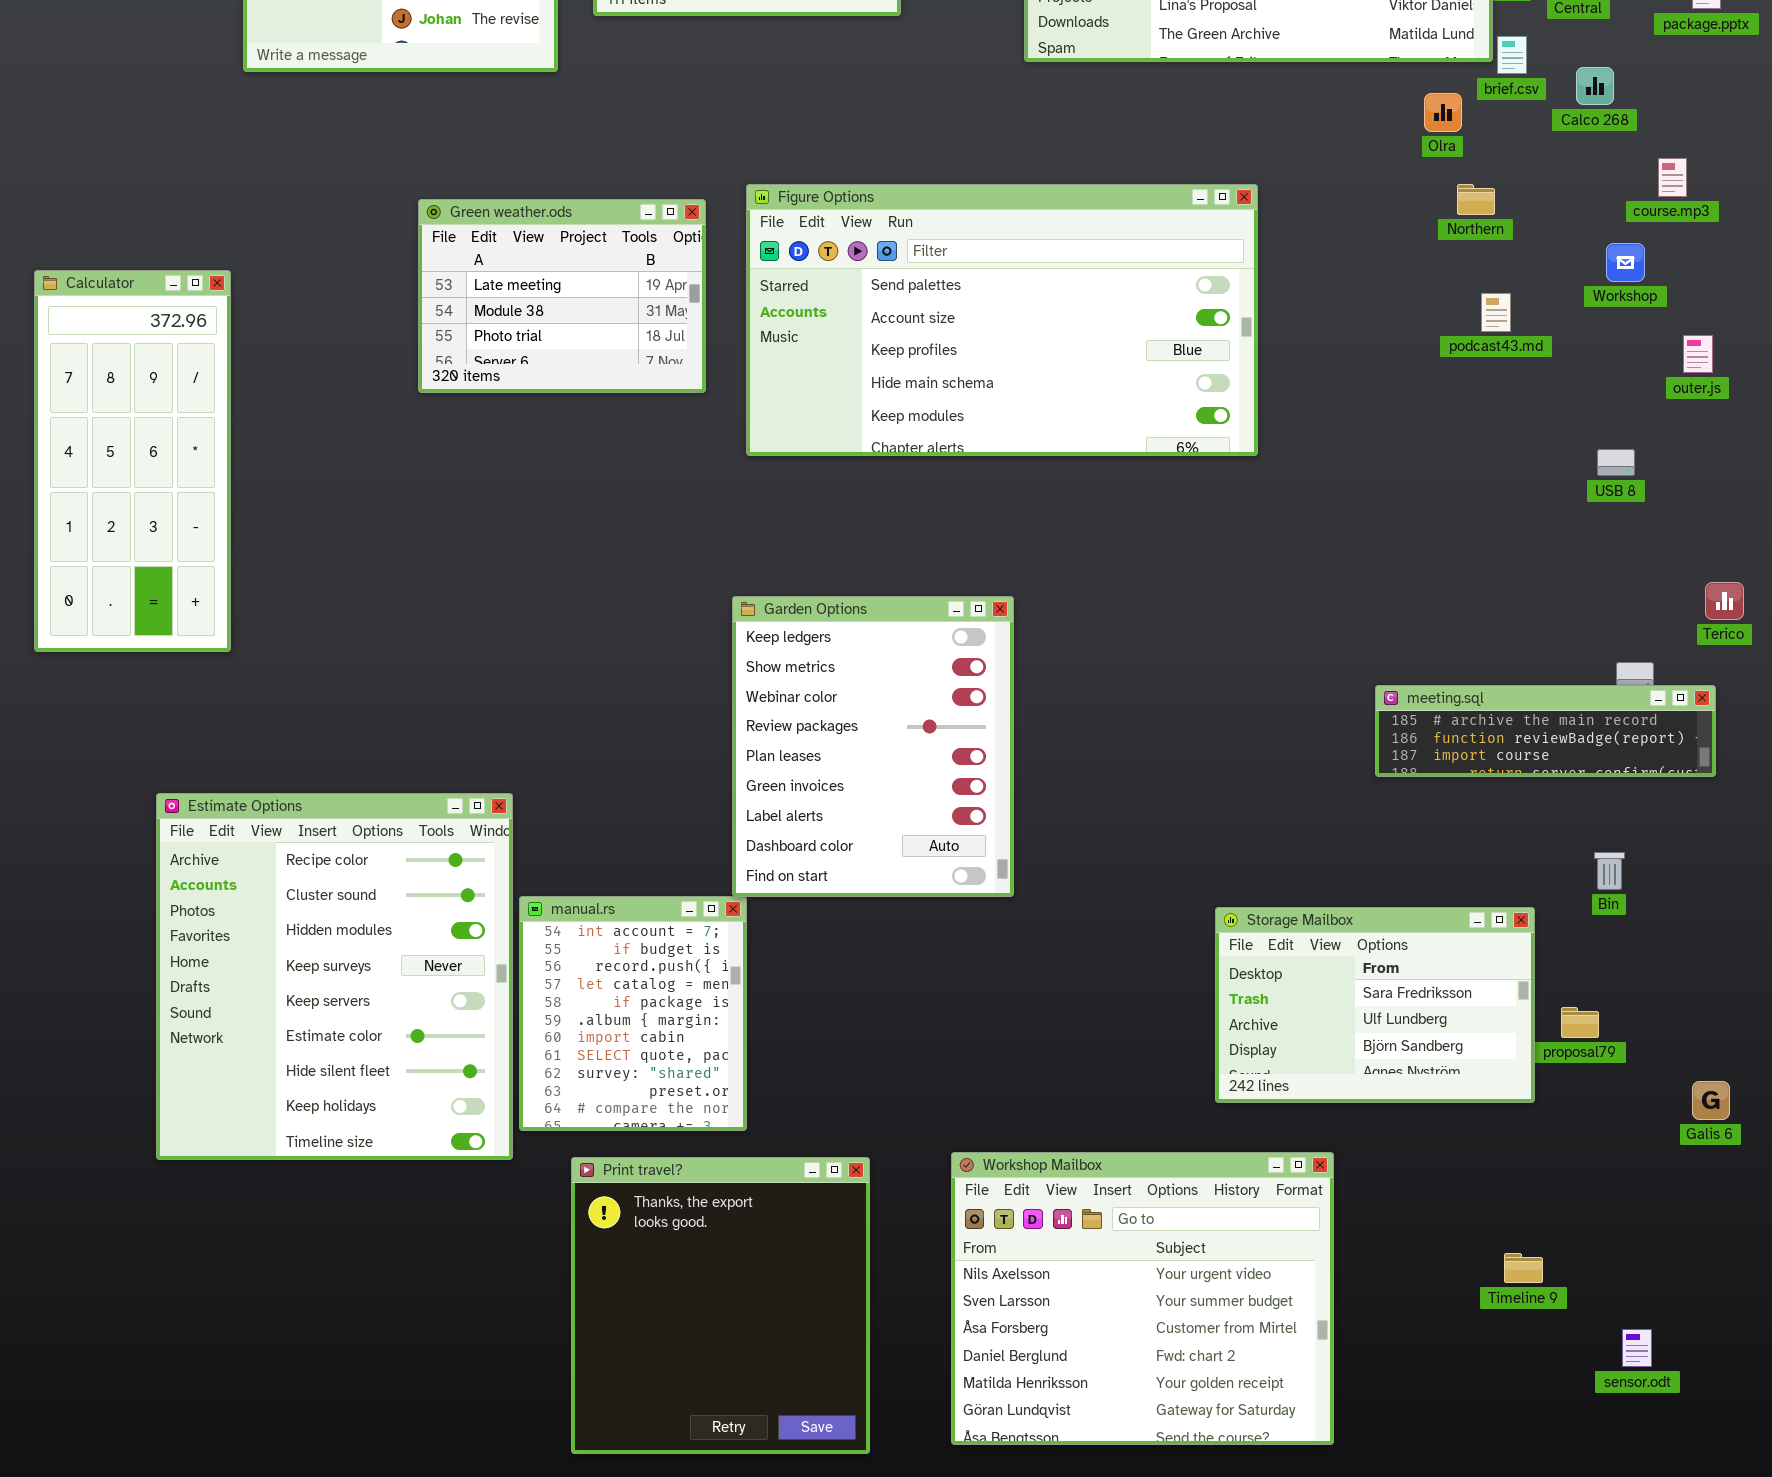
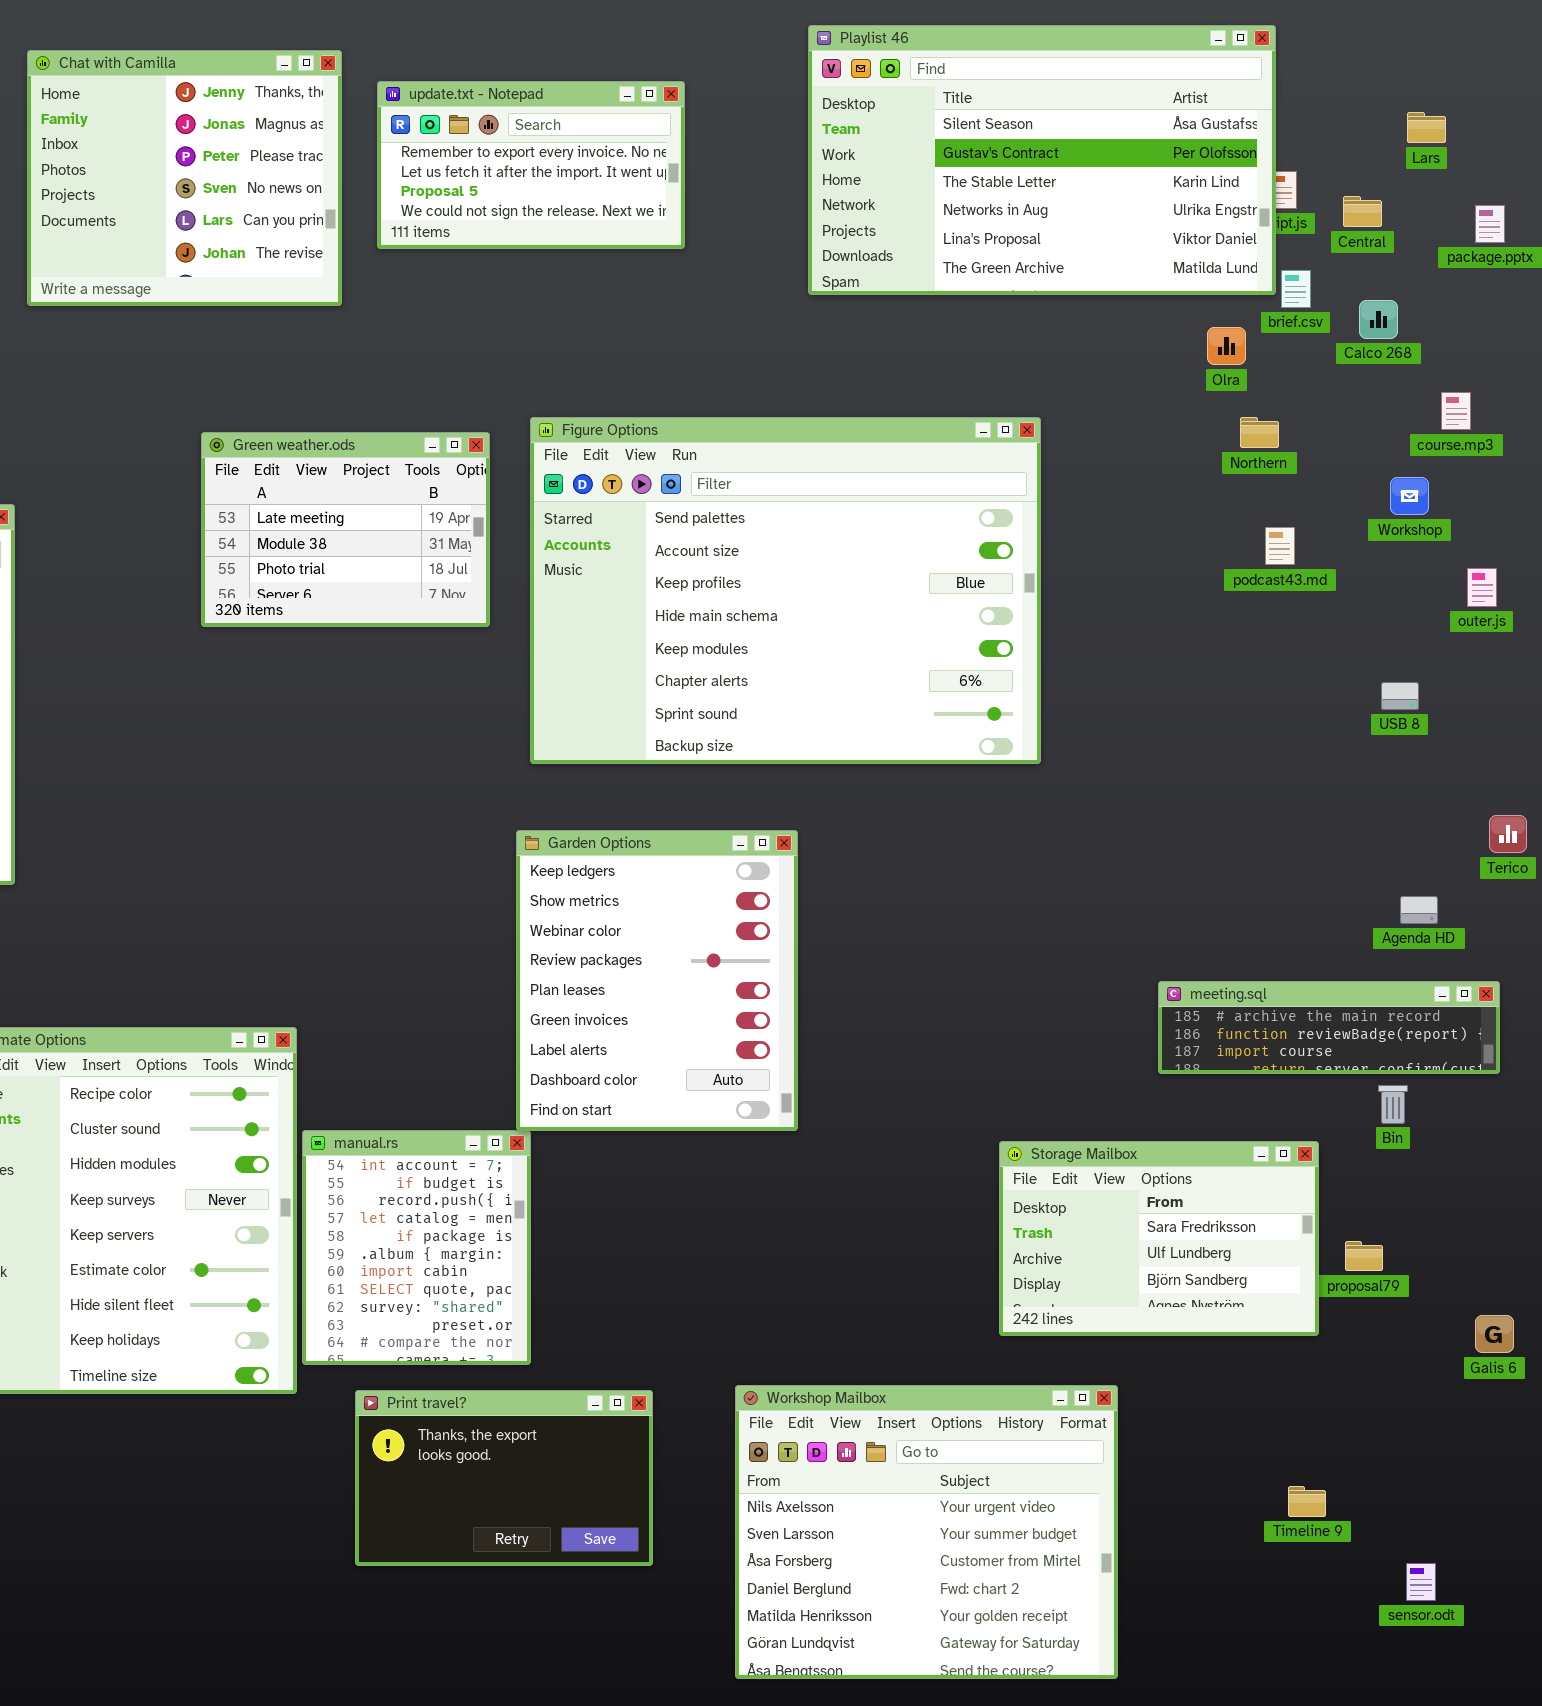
Figure Options: [746,184,1258,456] -> [530,417,1041,764], resized
meeting.sql: [1375,685,1716,777] -> [1158,981,1500,1074], moved
Print travel?: [571,1157,870,1454] -> [355,1390,653,1566], resized

